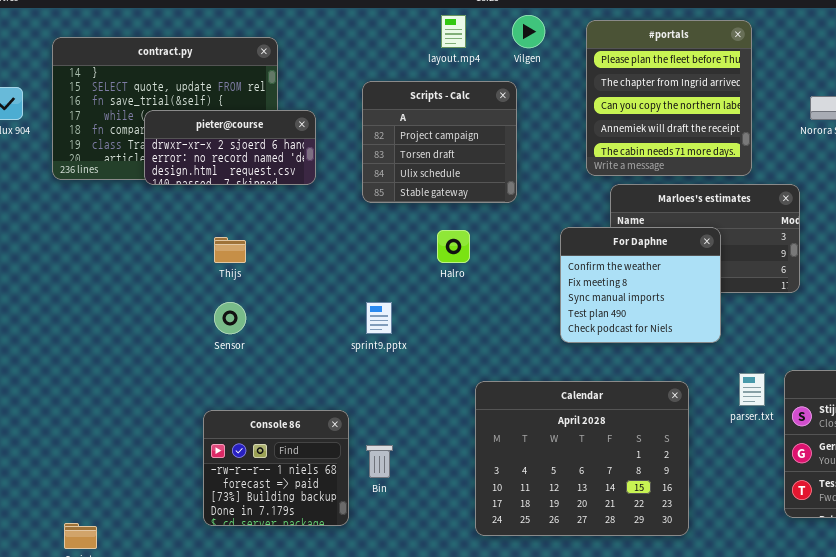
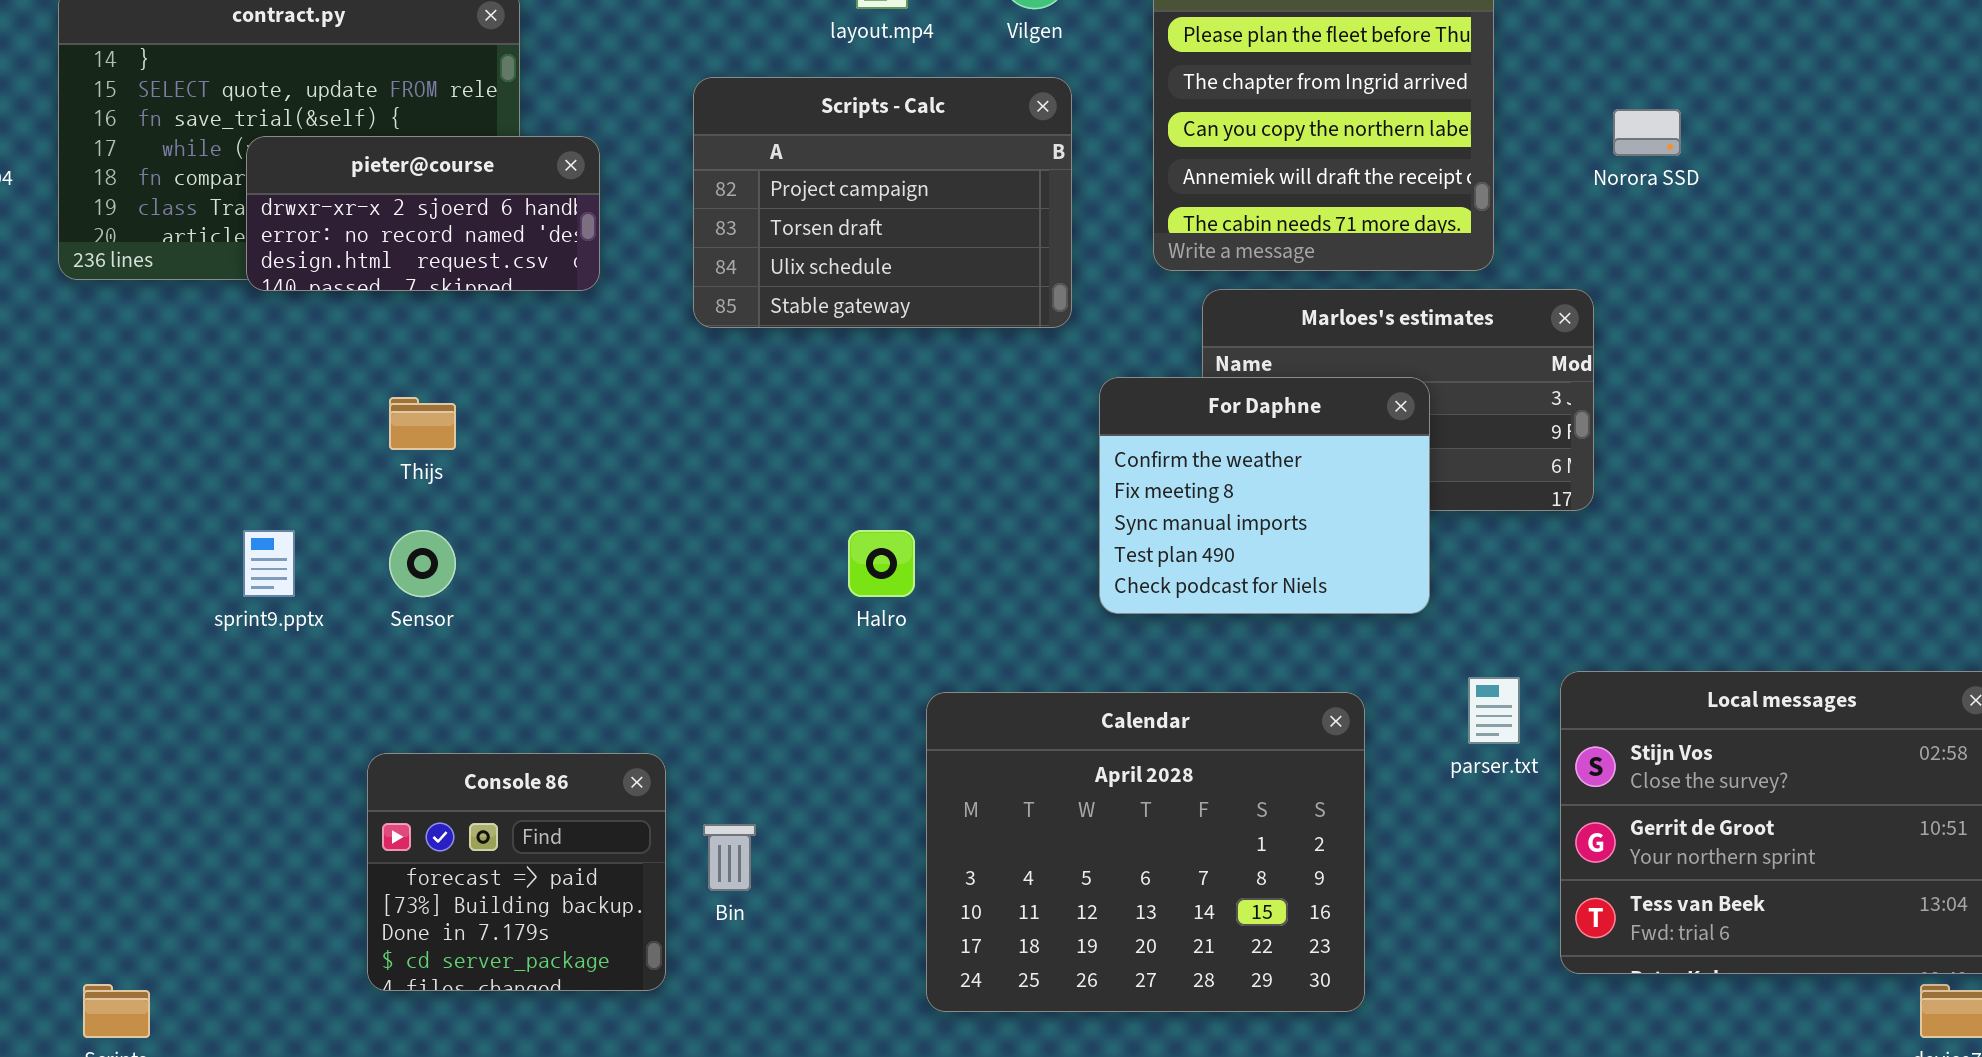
Scripts - Calc: [362,81,517,203] -> [693,77,1072,328], resized
Halro: [437,230,470,263] -> [848,530,915,597], moved
sprint9.pptx: [366,302,392,334] -> [243,530,295,597], moved
Console 86: [203,410,349,526] -> [367,753,666,991], scrolled down 1 row

